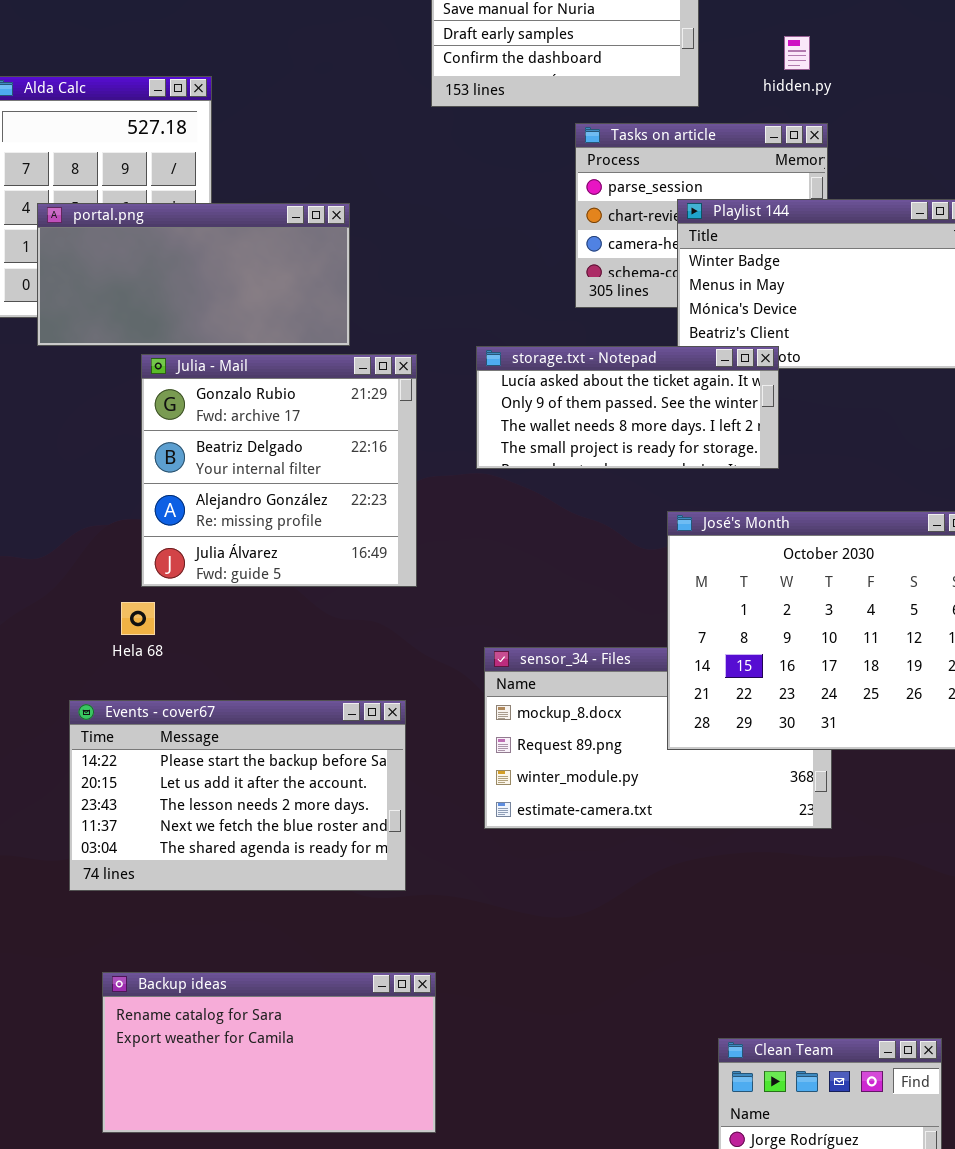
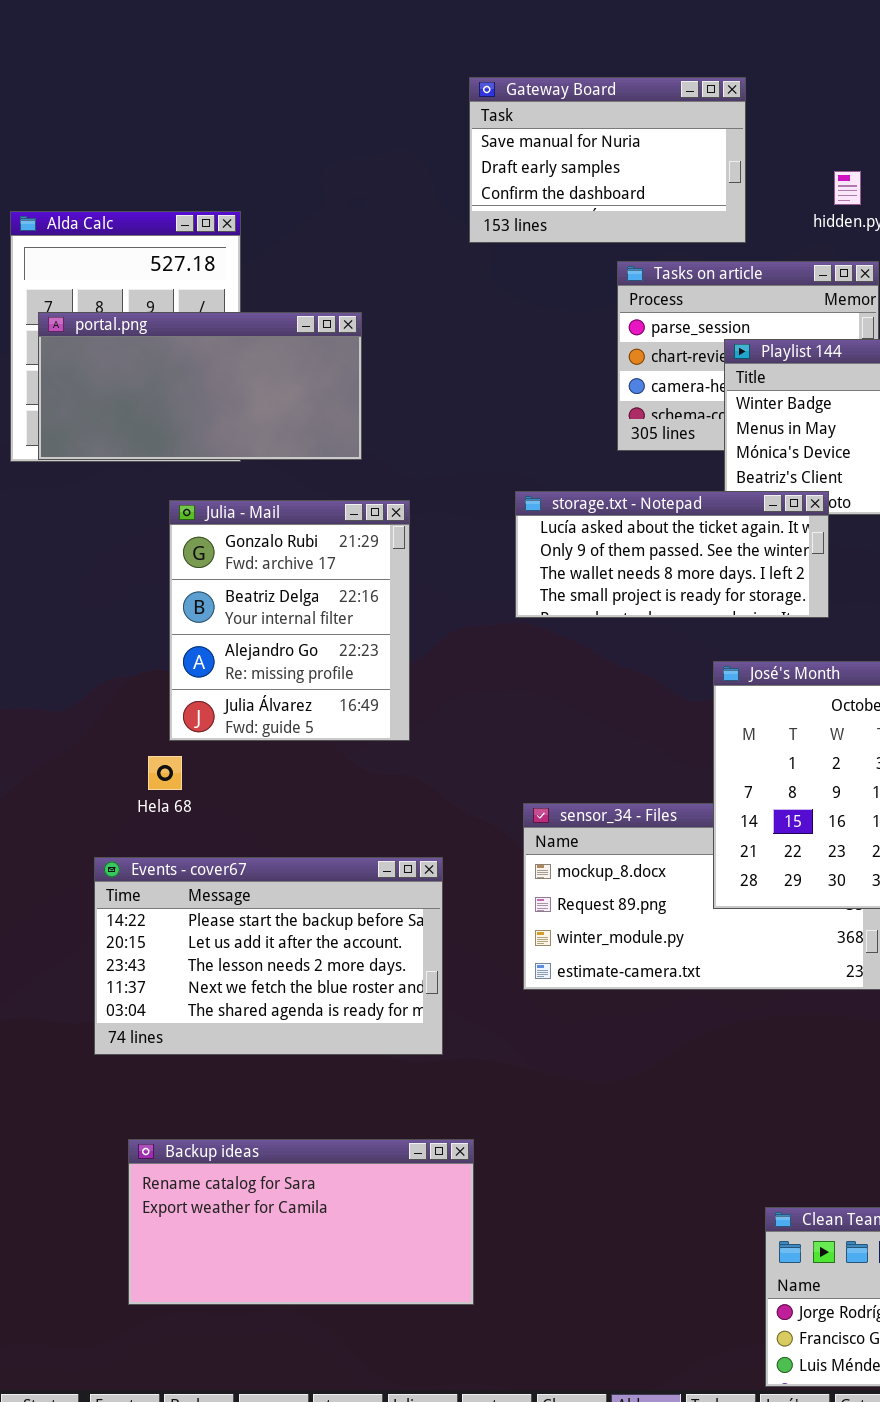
portal.png: [37,203,350,346] -> [38,312,362,460], moved
Julia - Mail: [141,354,417,587] -> [169,500,410,741], resized

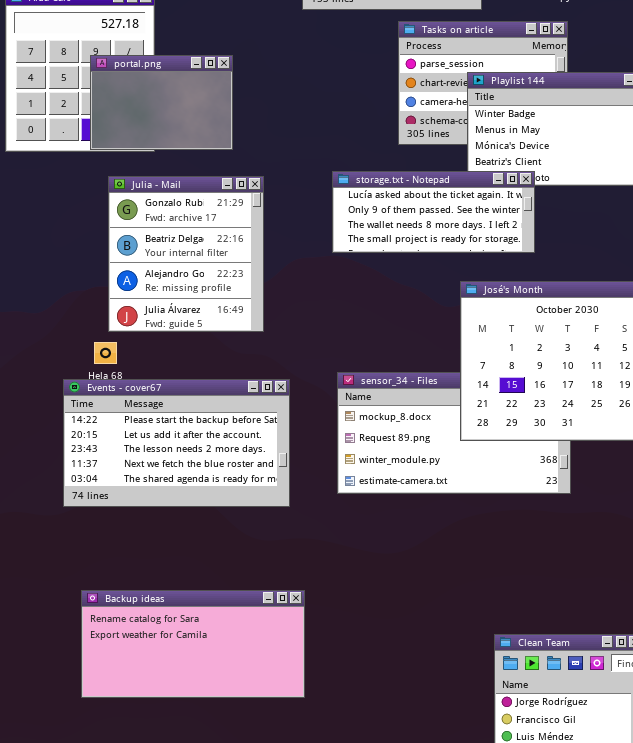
portal.png: [38,312,362,460] -> [90,55,233,150], resized
Events - cover67: [94,857,443,1055] -> [63,379,290,507], moved

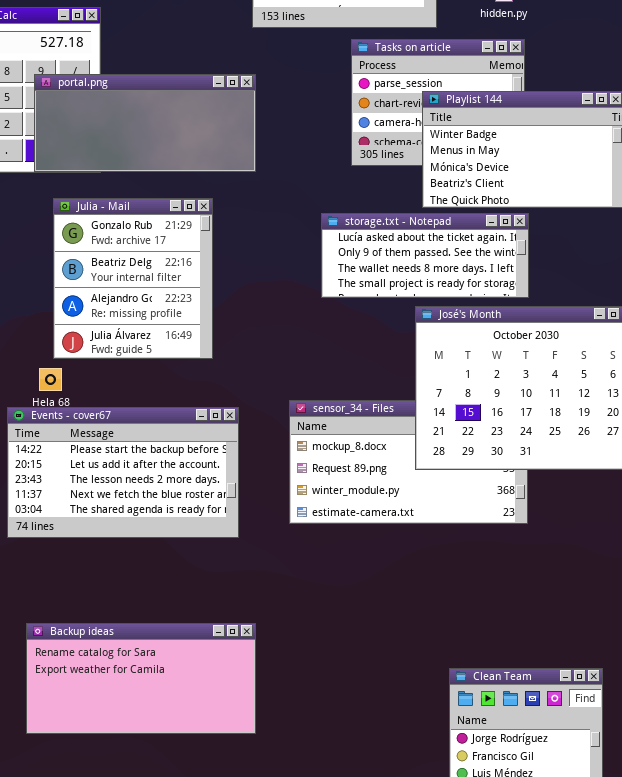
portal.png: [90,55,233,150] -> [34,74,256,172], resized
storage.txt - Notepad: [332,171,535,253] -> [321,213,529,298], moved

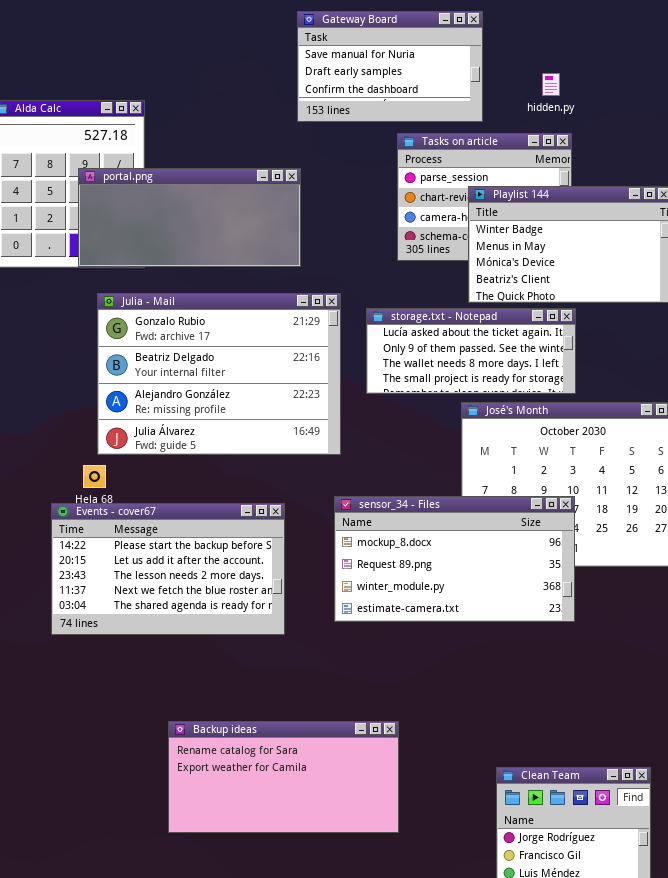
Julia - Mail: [53,198,213,359] -> [97,293,341,455], resized
sensor_34 - Files: [289,400,528,524] -> [334,496,575,622], raised
Backup ideas: [26,623,256,734] -> [168,721,399,833], moved

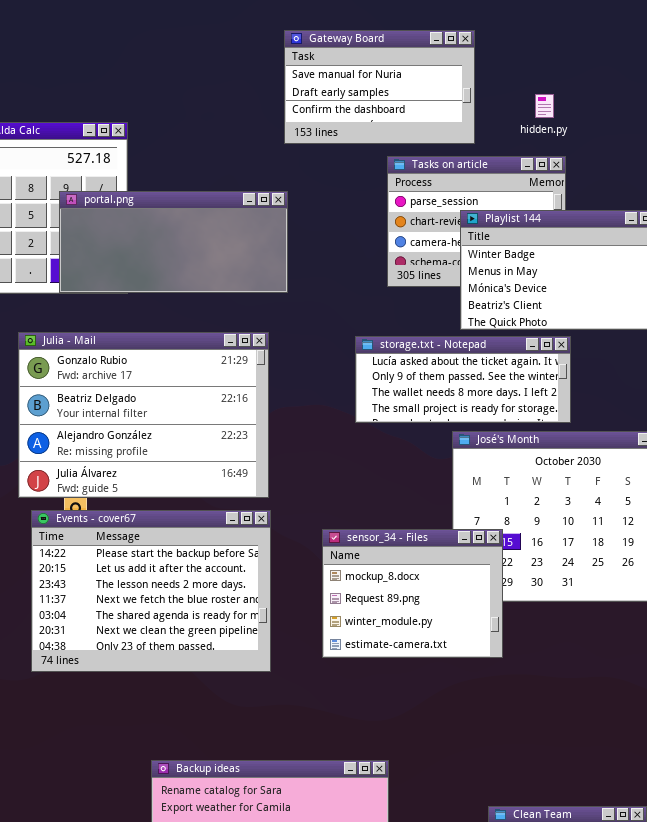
Julia - Mail: [97,293,341,455] -> [18,332,269,498], moved
sensor_34 - Files: [334,496,575,622] -> [322,529,503,658], resized
Events - cover67: [51,503,285,635] -> [31,510,271,672], resized

